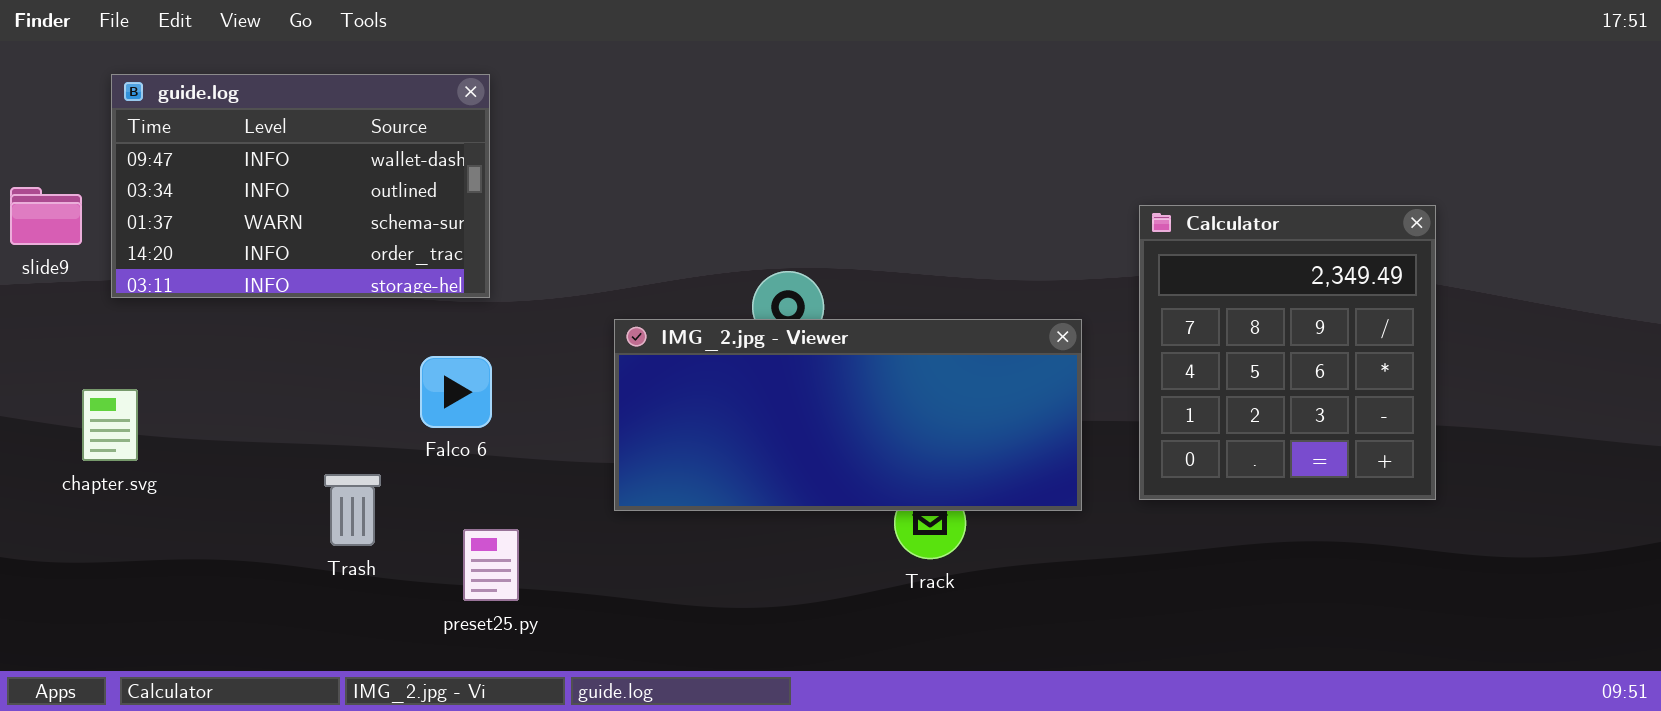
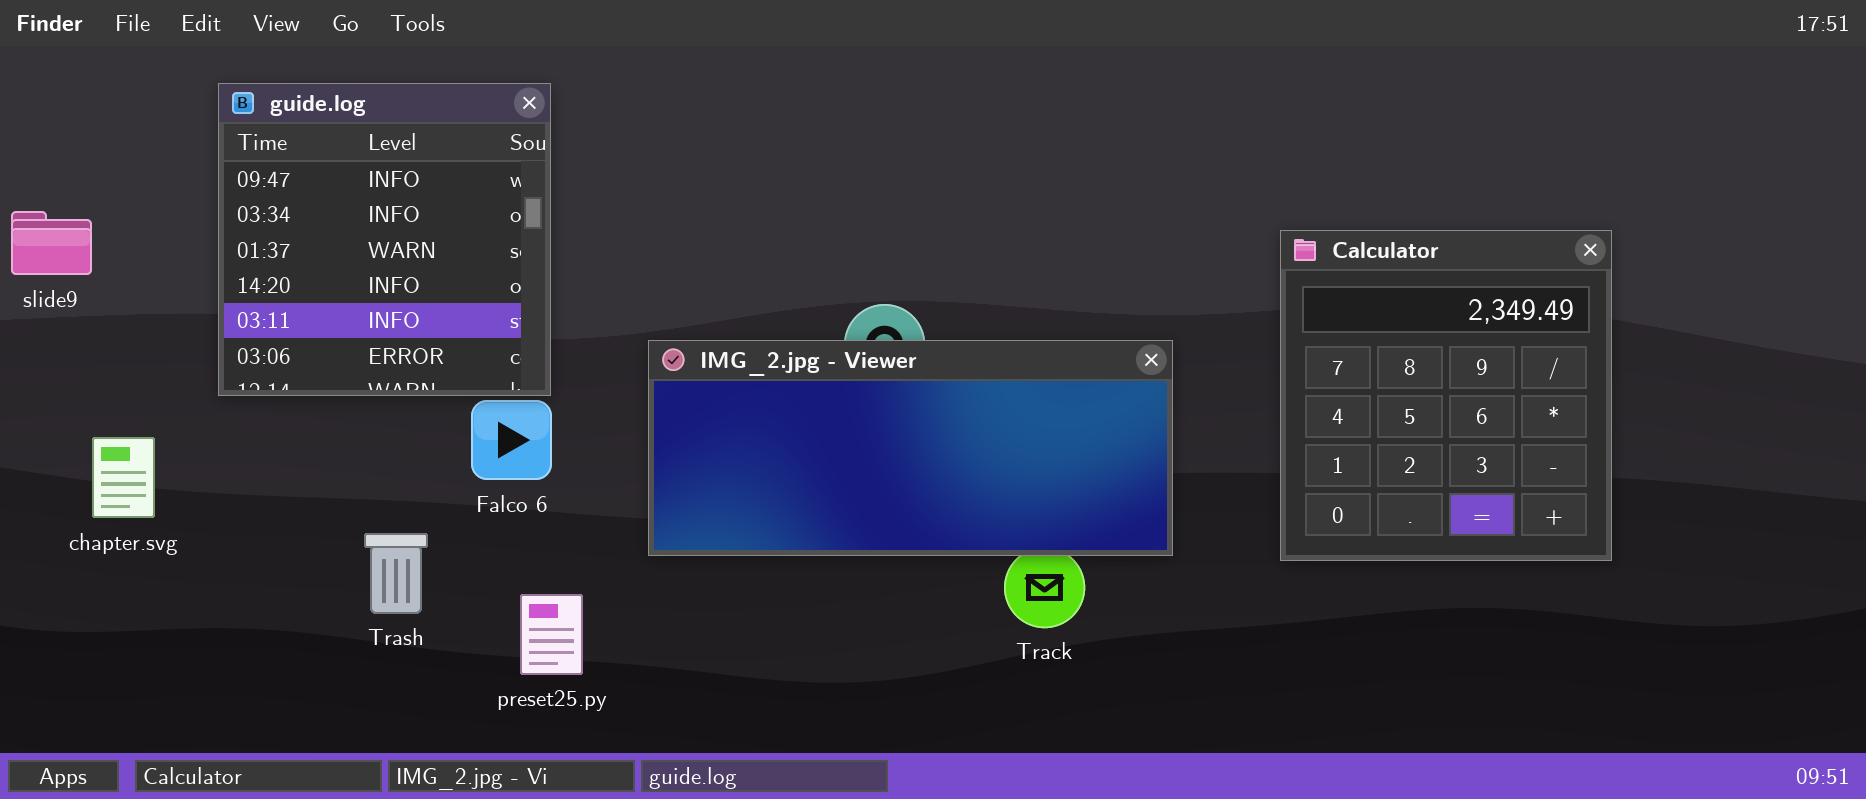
guide.log: [111,74,490,298] -> [218,83,551,396], resized
IMG_2.jpg - Viewer: [614,319,1082,511] -> [648,340,1173,556], moved

